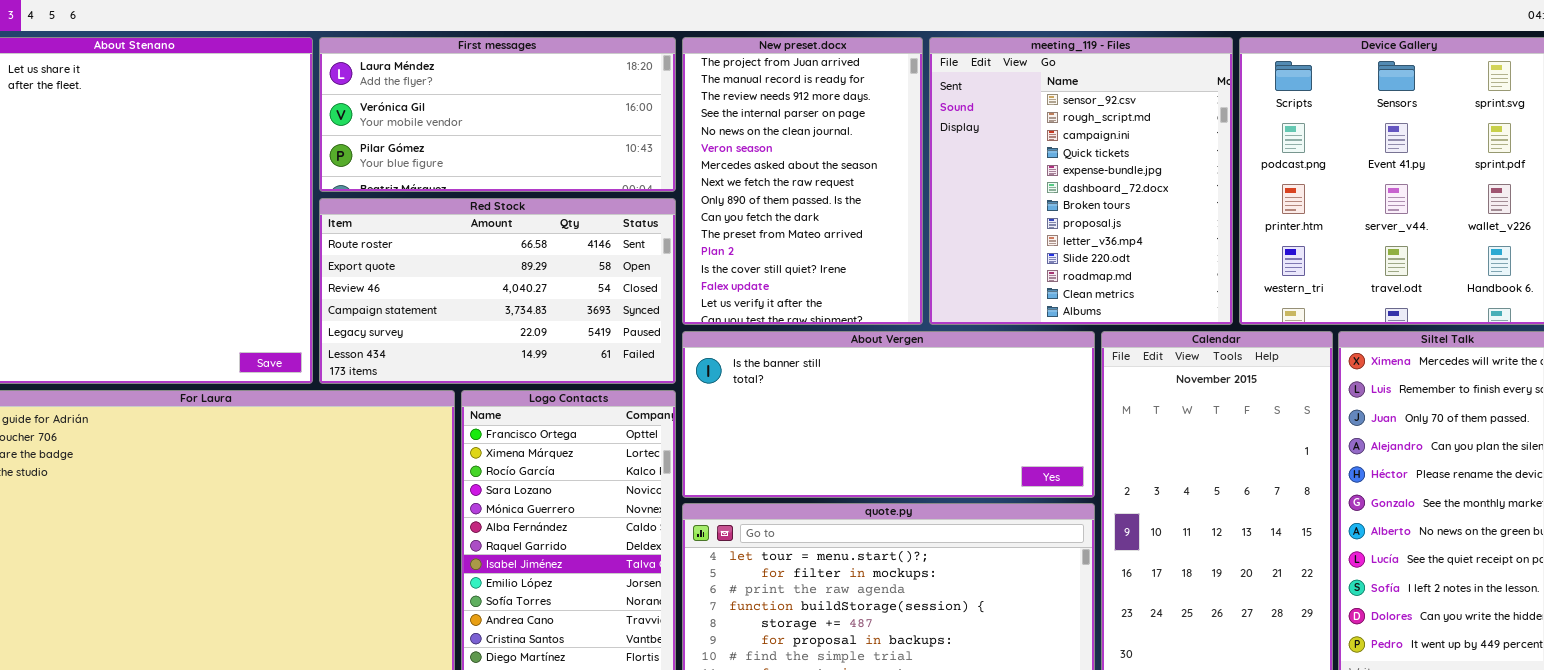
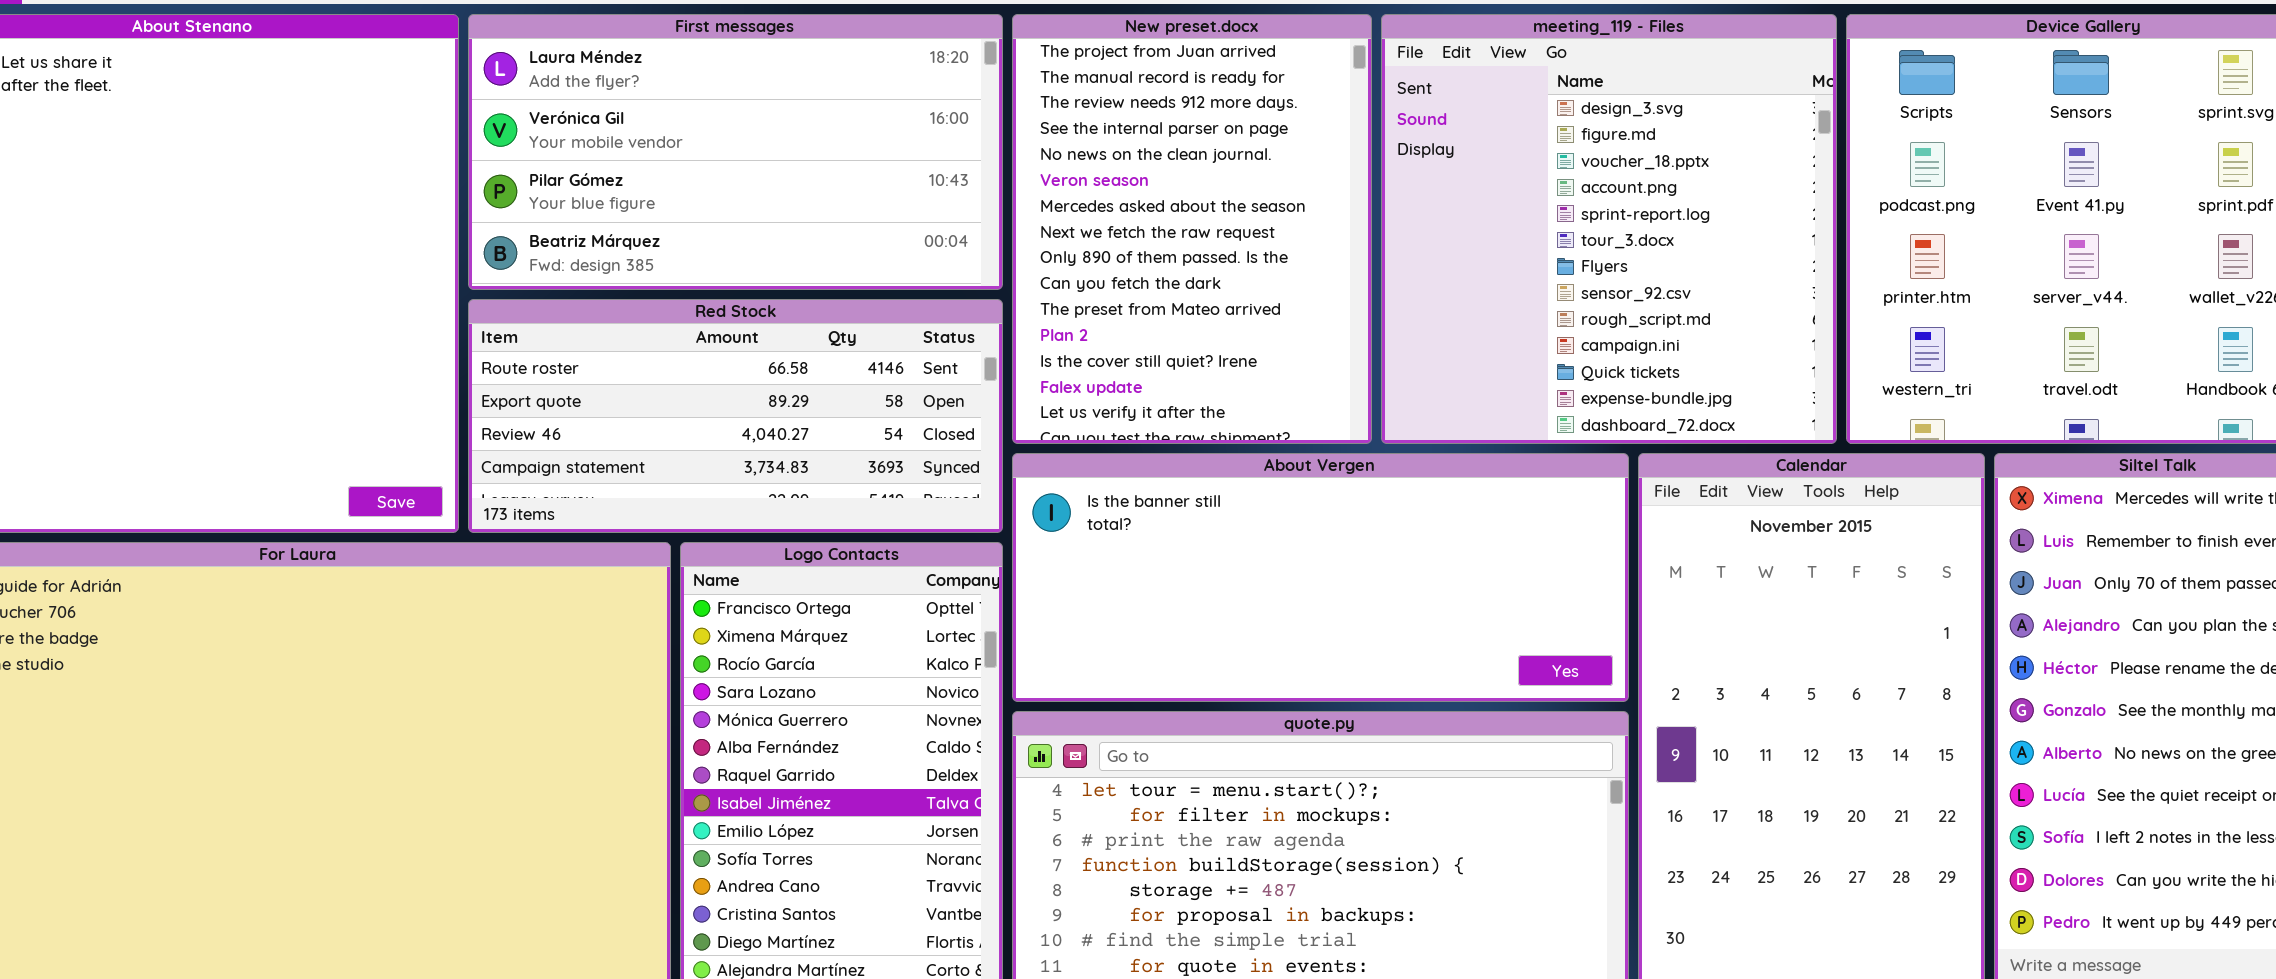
First messages: [319,37,676,192] -> [468,14,1003,290], resized
meeting_119 - Files: [929,37,1233,325] -> [1381,14,1837,444], scrolled up 7 rows
Red Stock: [319,198,676,384] -> [468,299,1003,533], resized

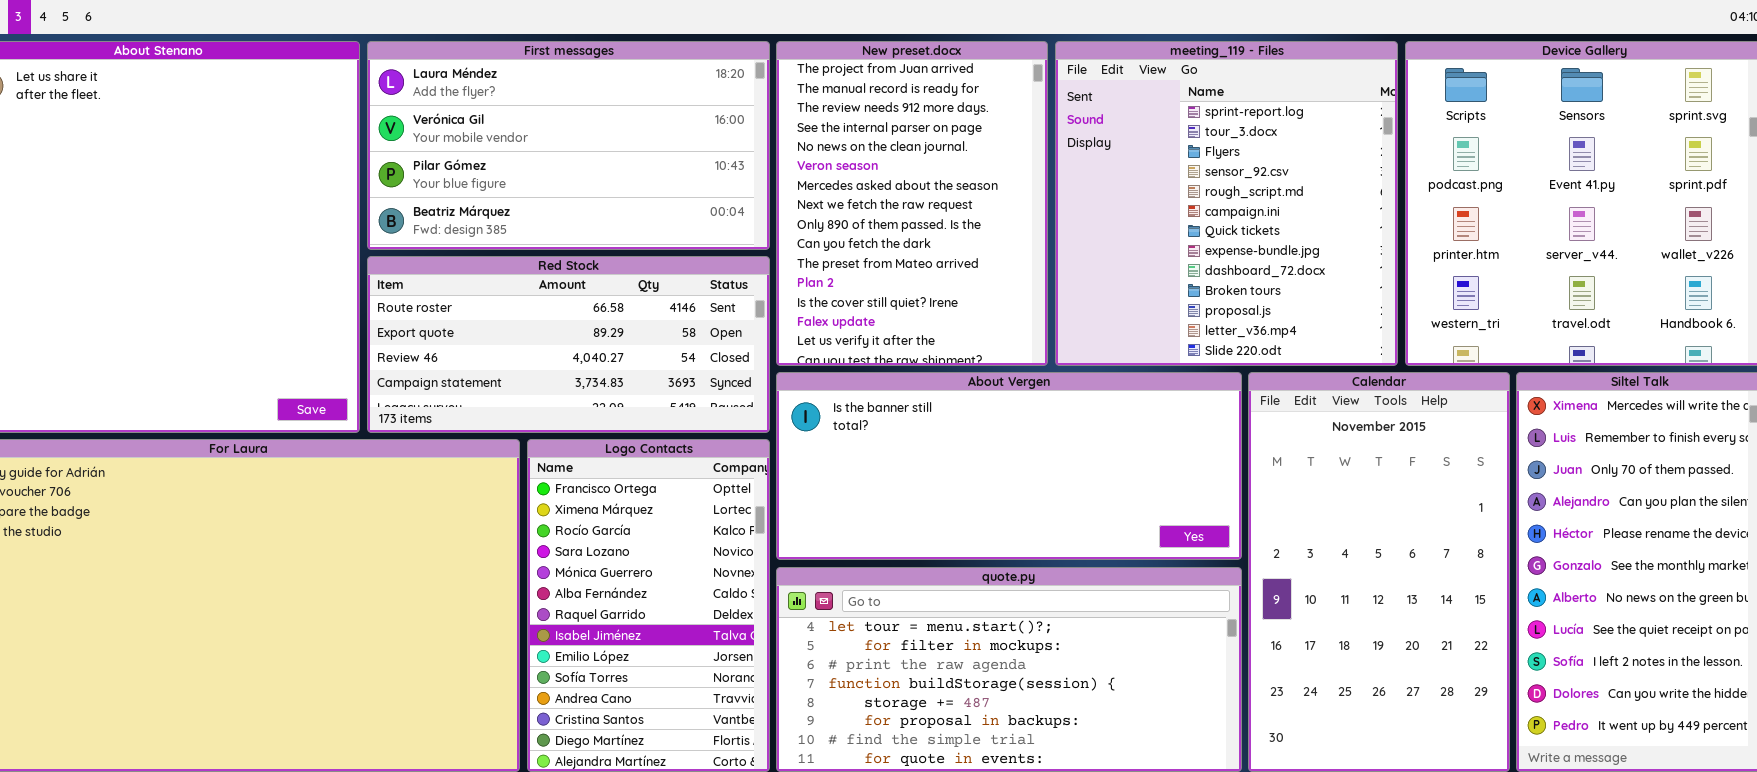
meeting_119 - Files: [1381,14,1837,444] -> [1055,41,1398,366], scrolled down 4 rows

